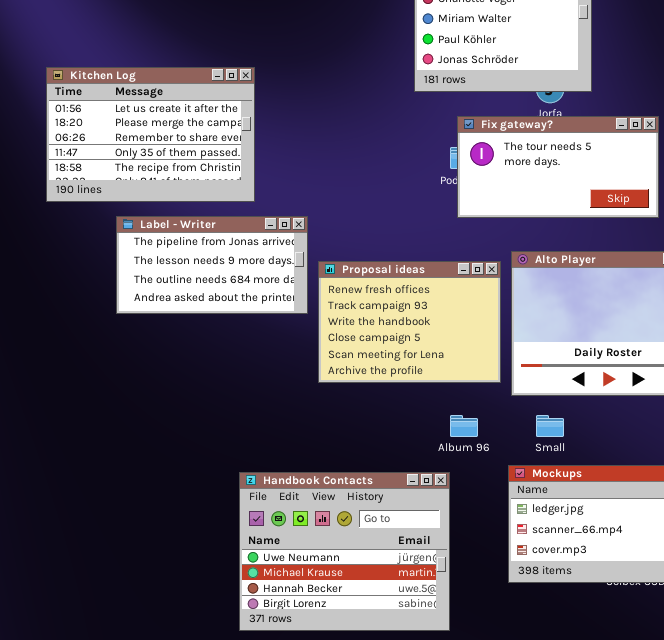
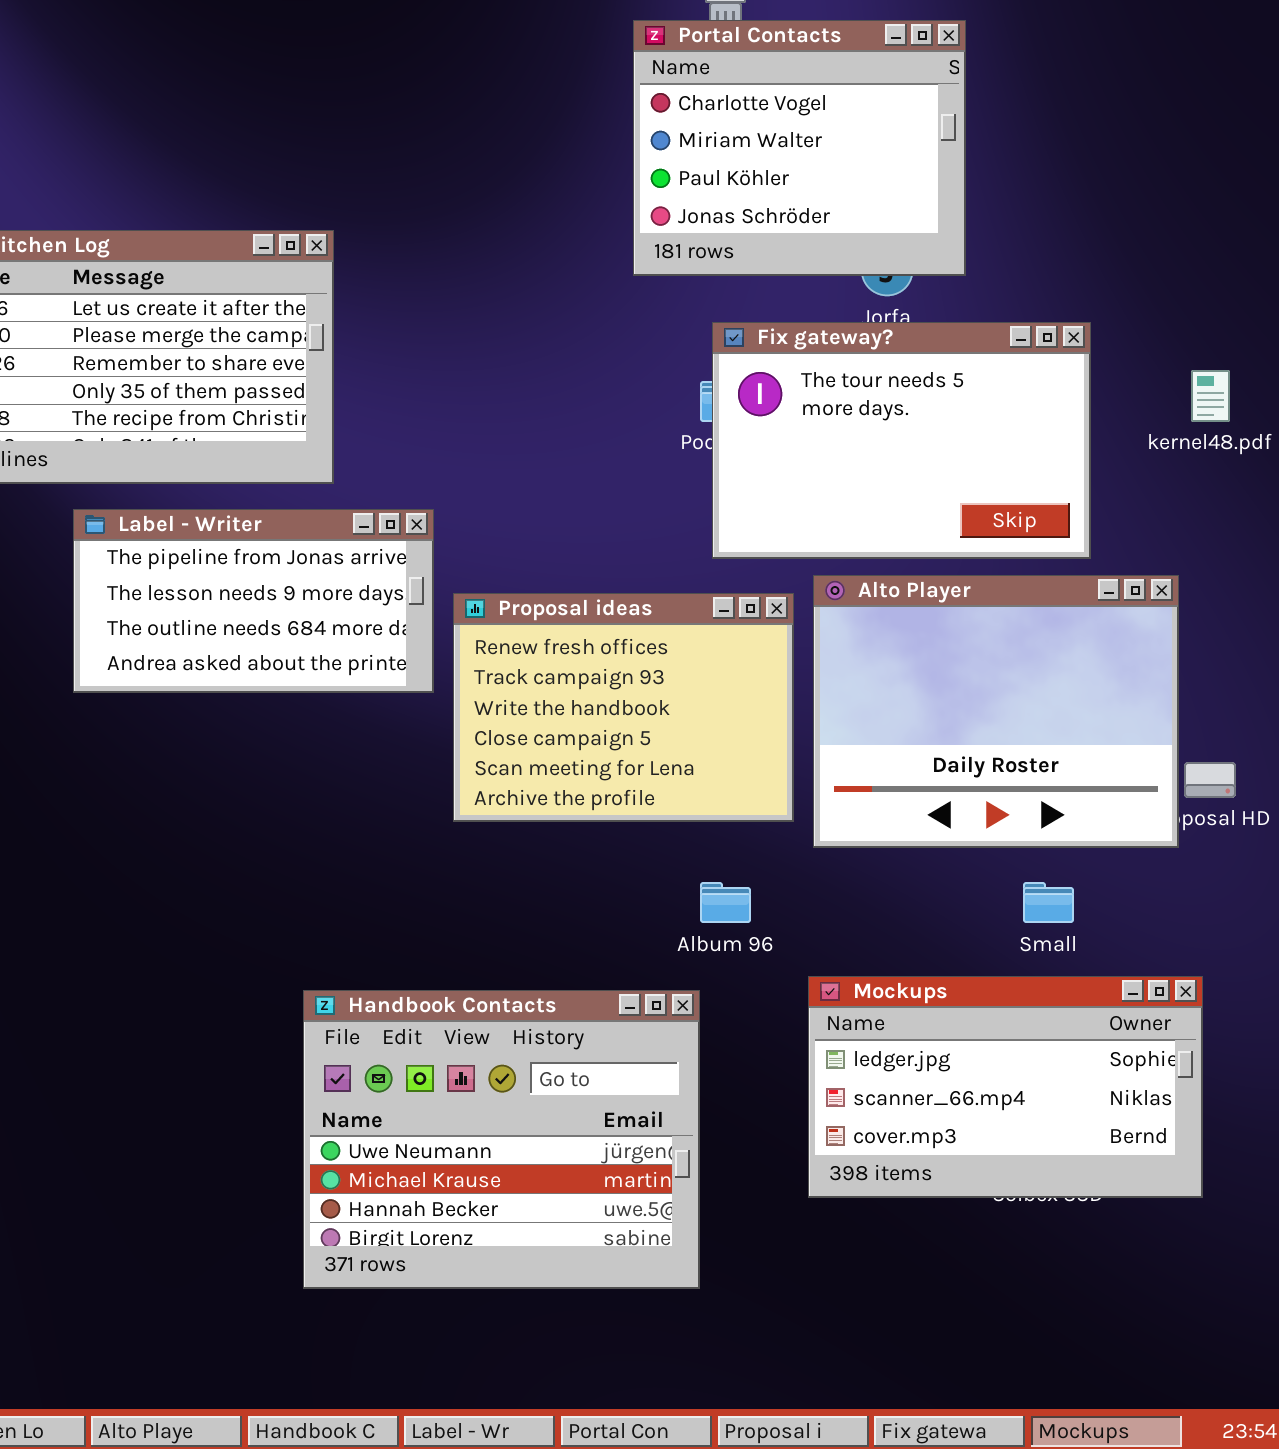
Fix gateway?: [457,116,659,218] -> [712,322,1091,559], resized
Small: [536,415,564,437] -> [1023,882,1074,923], moved

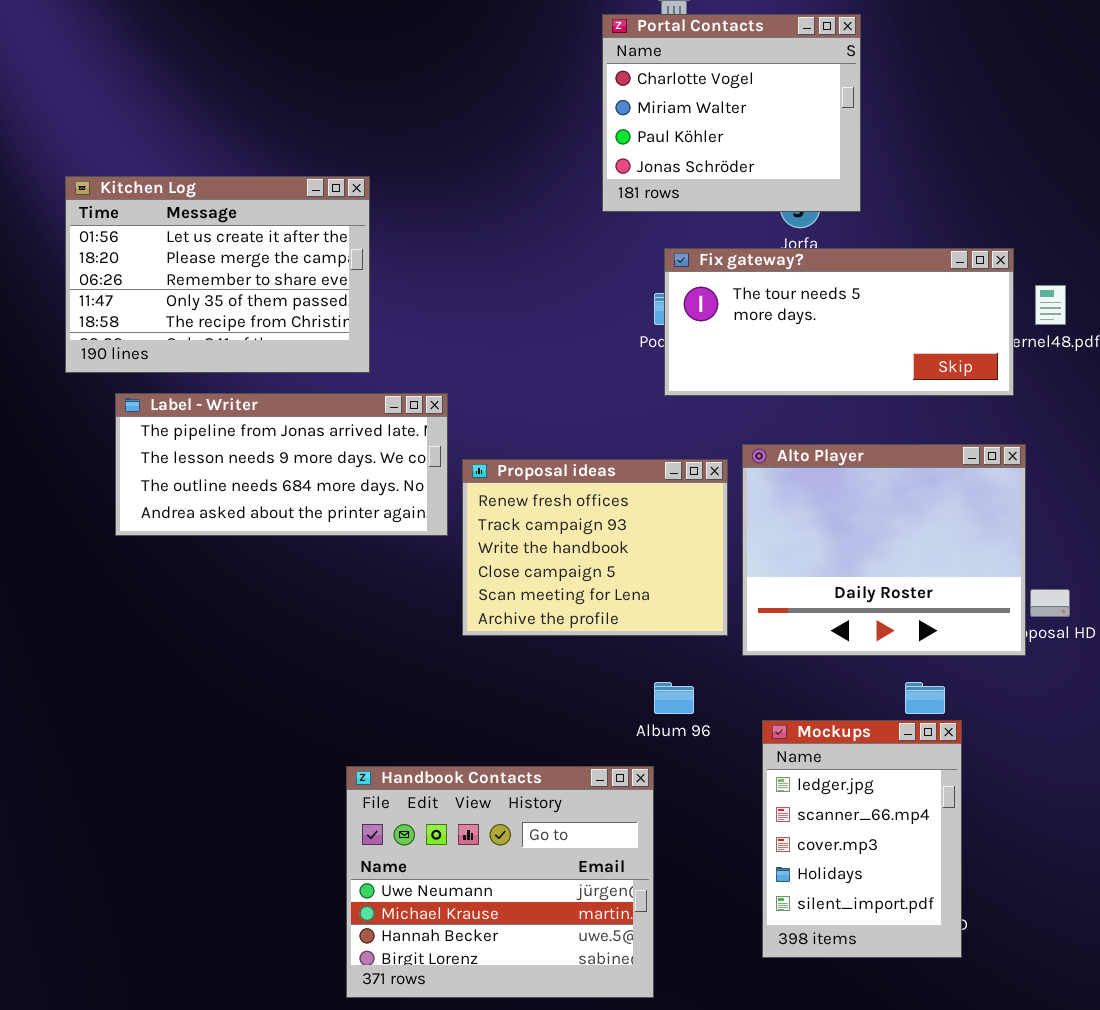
Fix gateway?: [712,322,1091,559] -> [664,248,1014,396], resized
Label - Writer: [73,509,434,693] -> [115,393,448,536], resized
Mockups: [808,976,1203,1198] -> [762,720,962,958], moved, resized

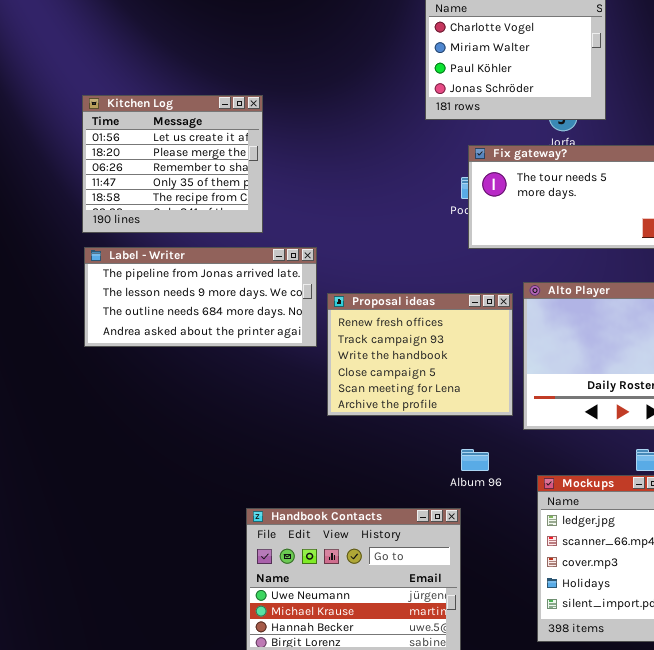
Kitchen Log: [65,176,370,373] -> [82,95,263,233], resized

